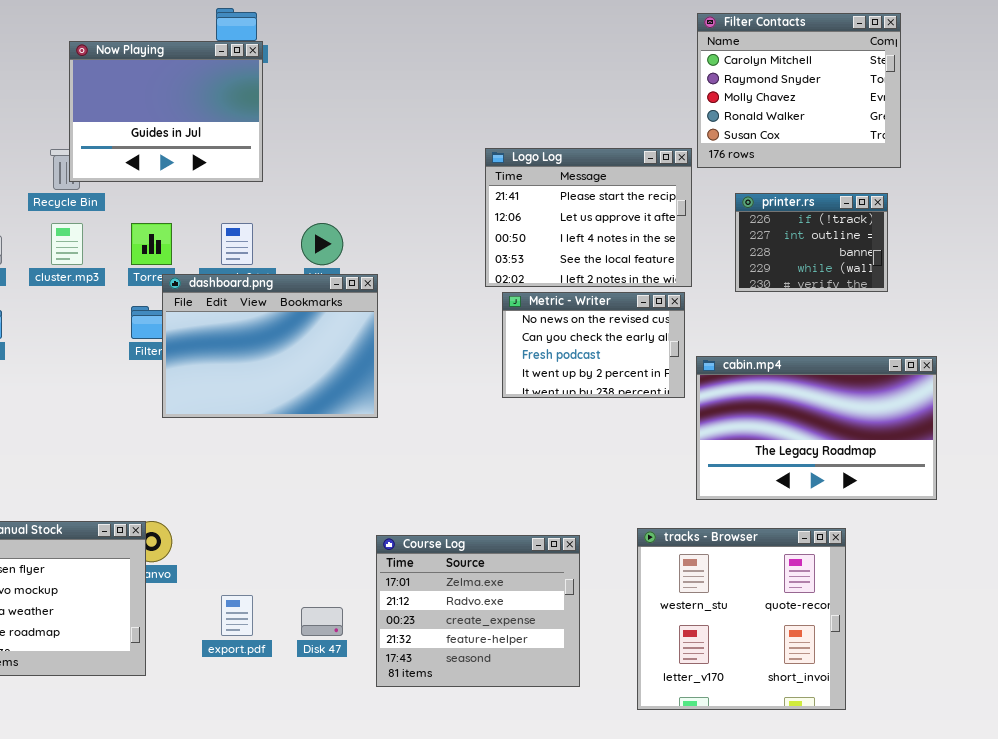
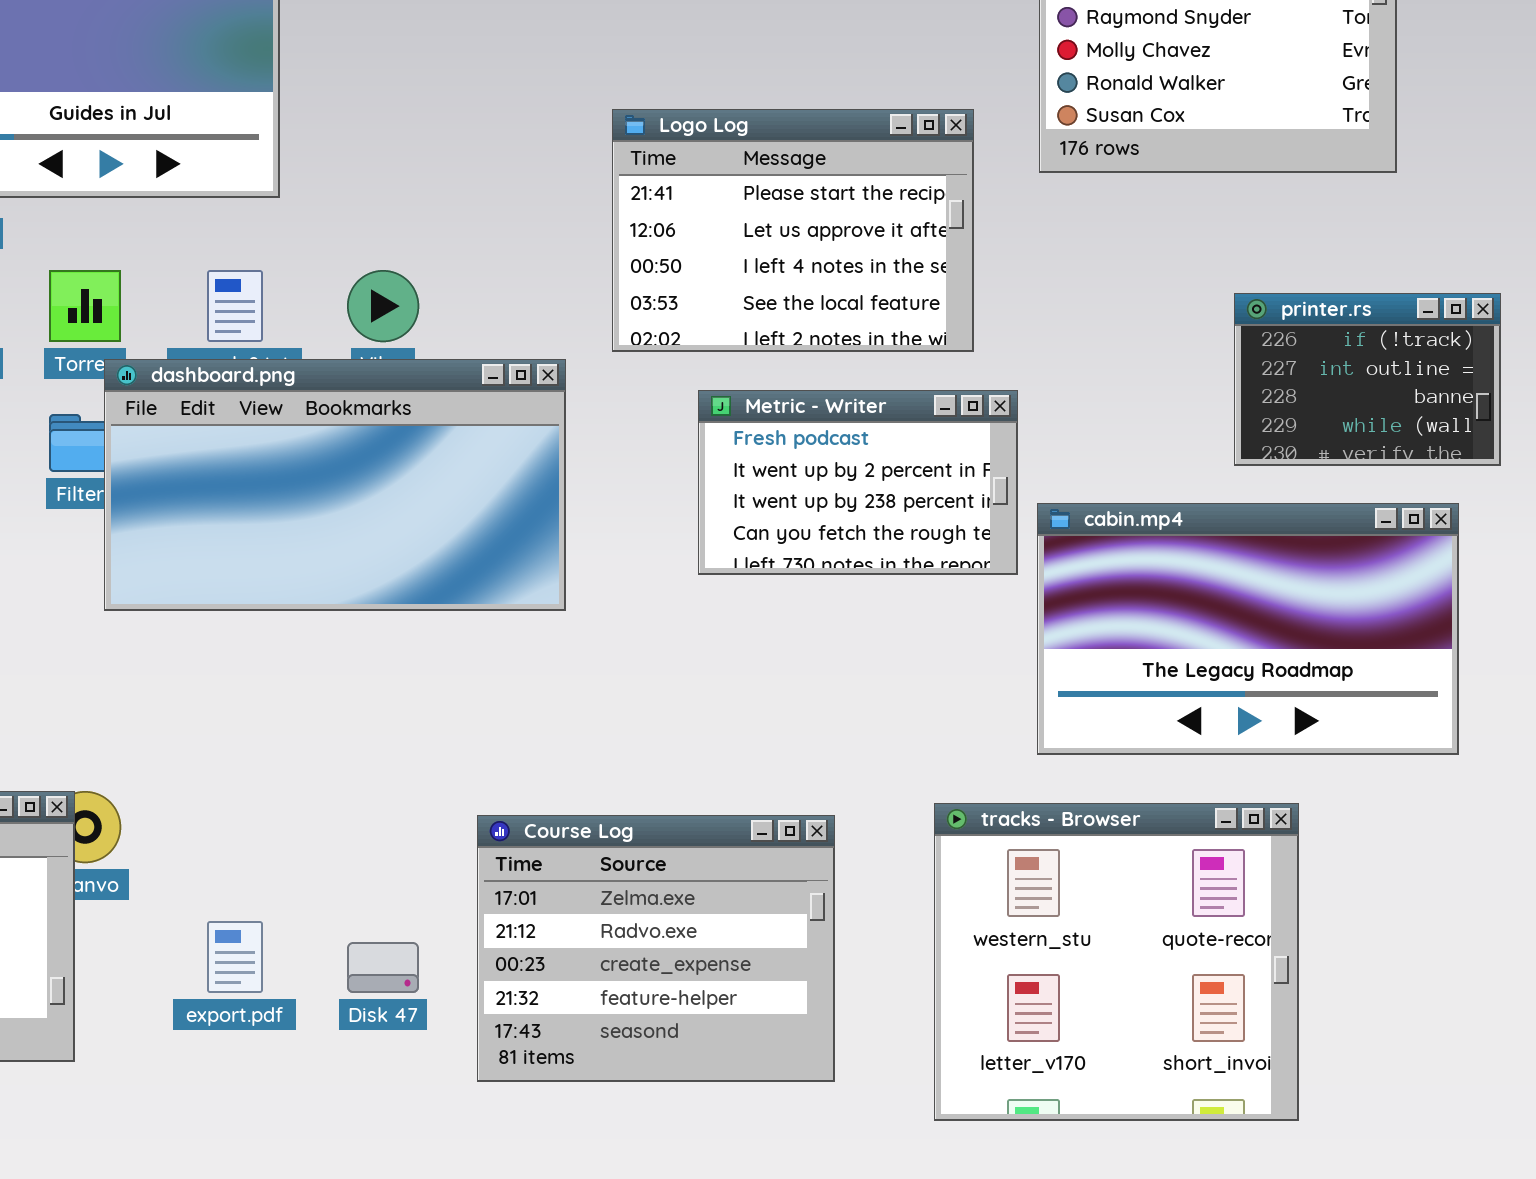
Logo Log: [485,148,692,287] -> [612,109,974,352], moved
printer.rs: [735,193,888,292] -> [1234,293,1501,466], moved
dashboard.png: [162,274,378,418] -> [104,359,566,611], resized
Metric - Writer: [502,292,685,398] -> [698,390,1018,575], scrolled down 2 rows

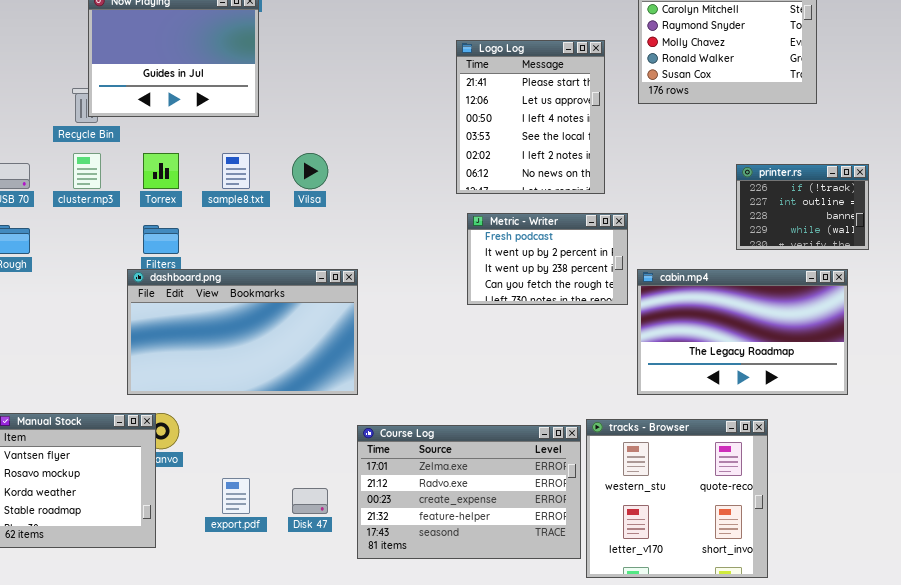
Logo Log: [612,109,974,352] -> [456,40,605,194], resized
dashboard.png: [104,359,566,611] -> [127,269,358,395], moved
Course Log: [477,815,835,1082] -> [357,425,581,559], resized

